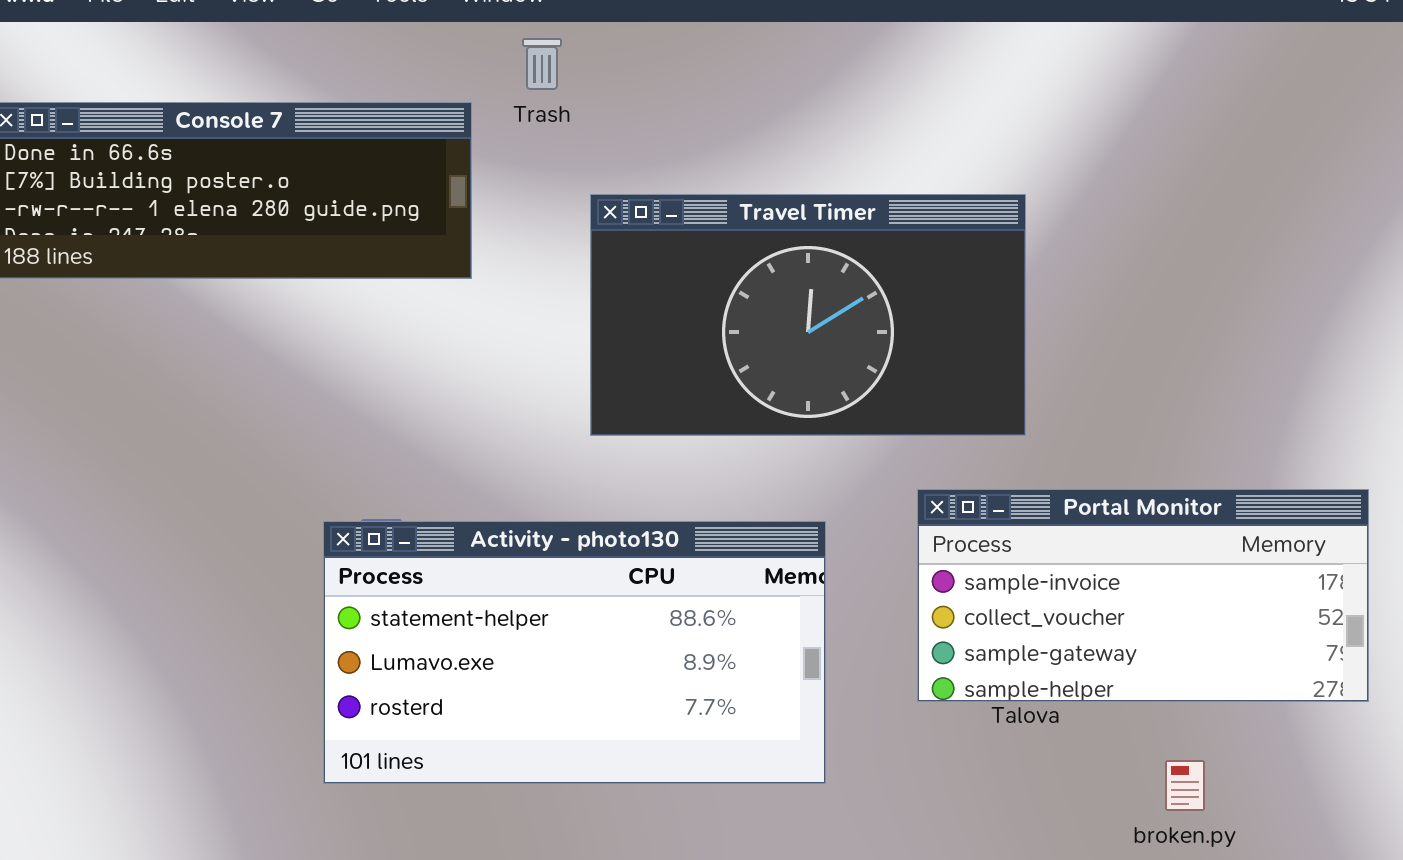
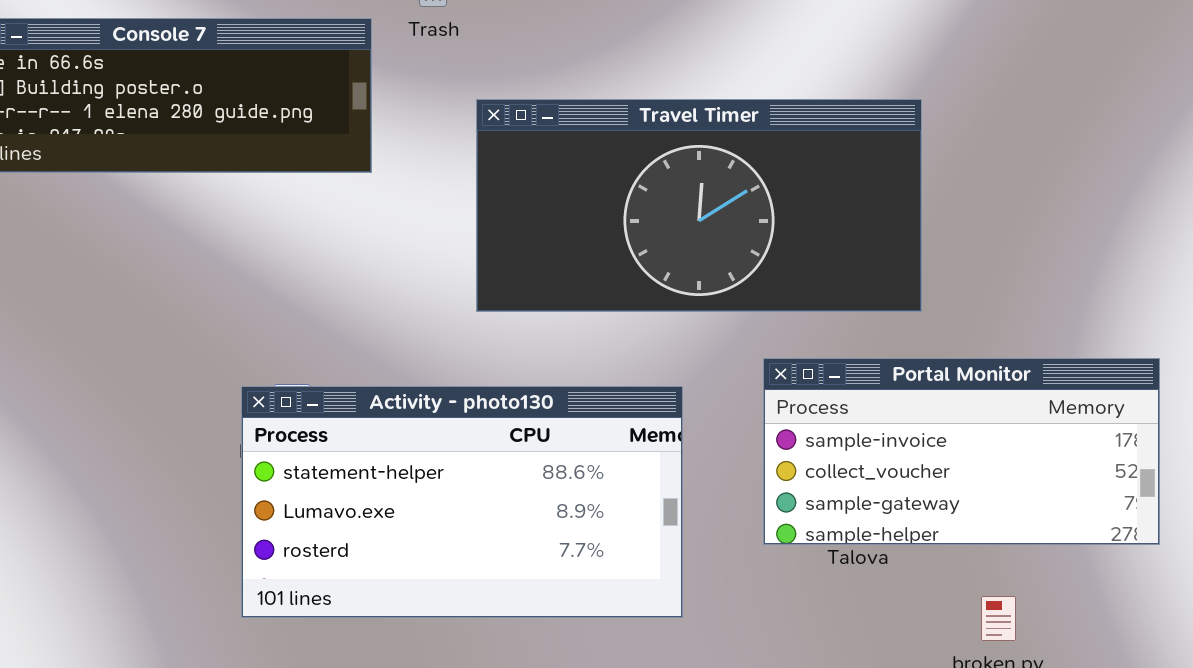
Travel Timer: [590,194,1026,436] -> [476,99,922,312], resized

